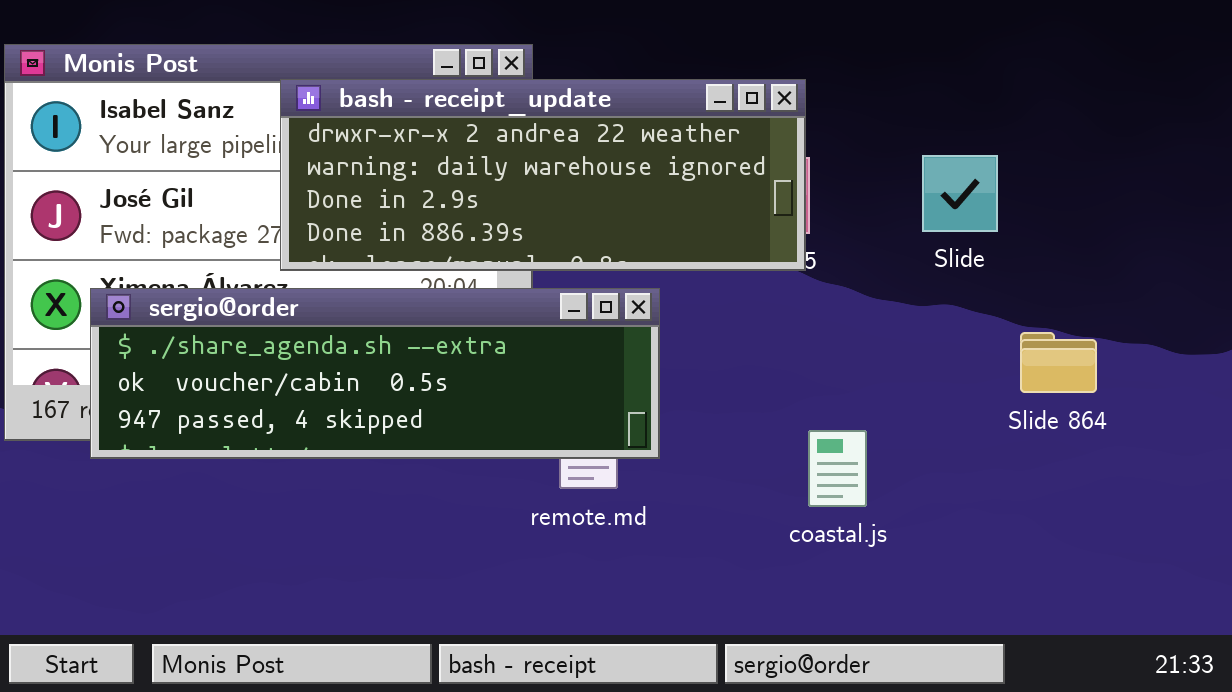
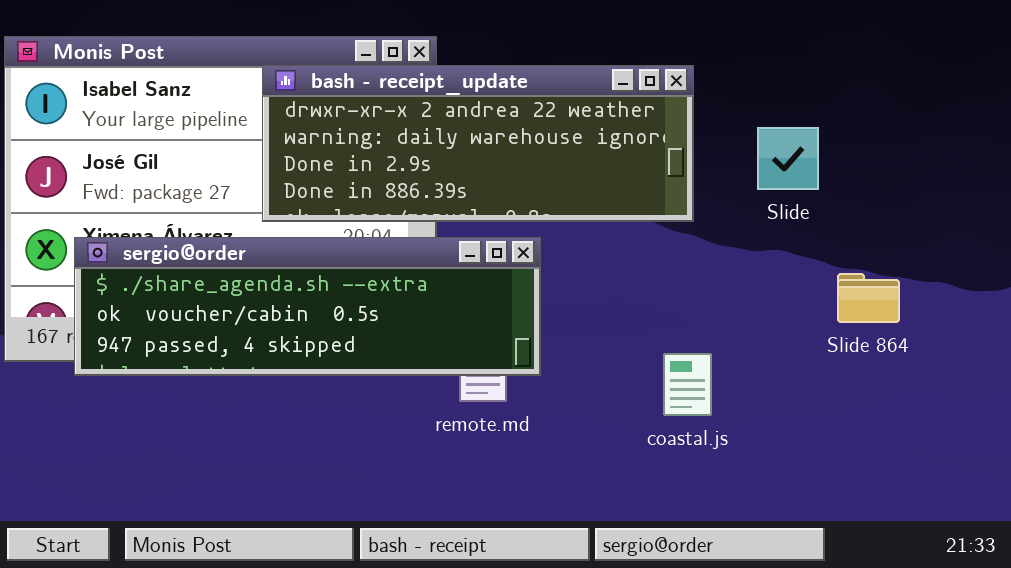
bash - receipt_update: [280,79,806,271] -> [262,65,694,222], moved

